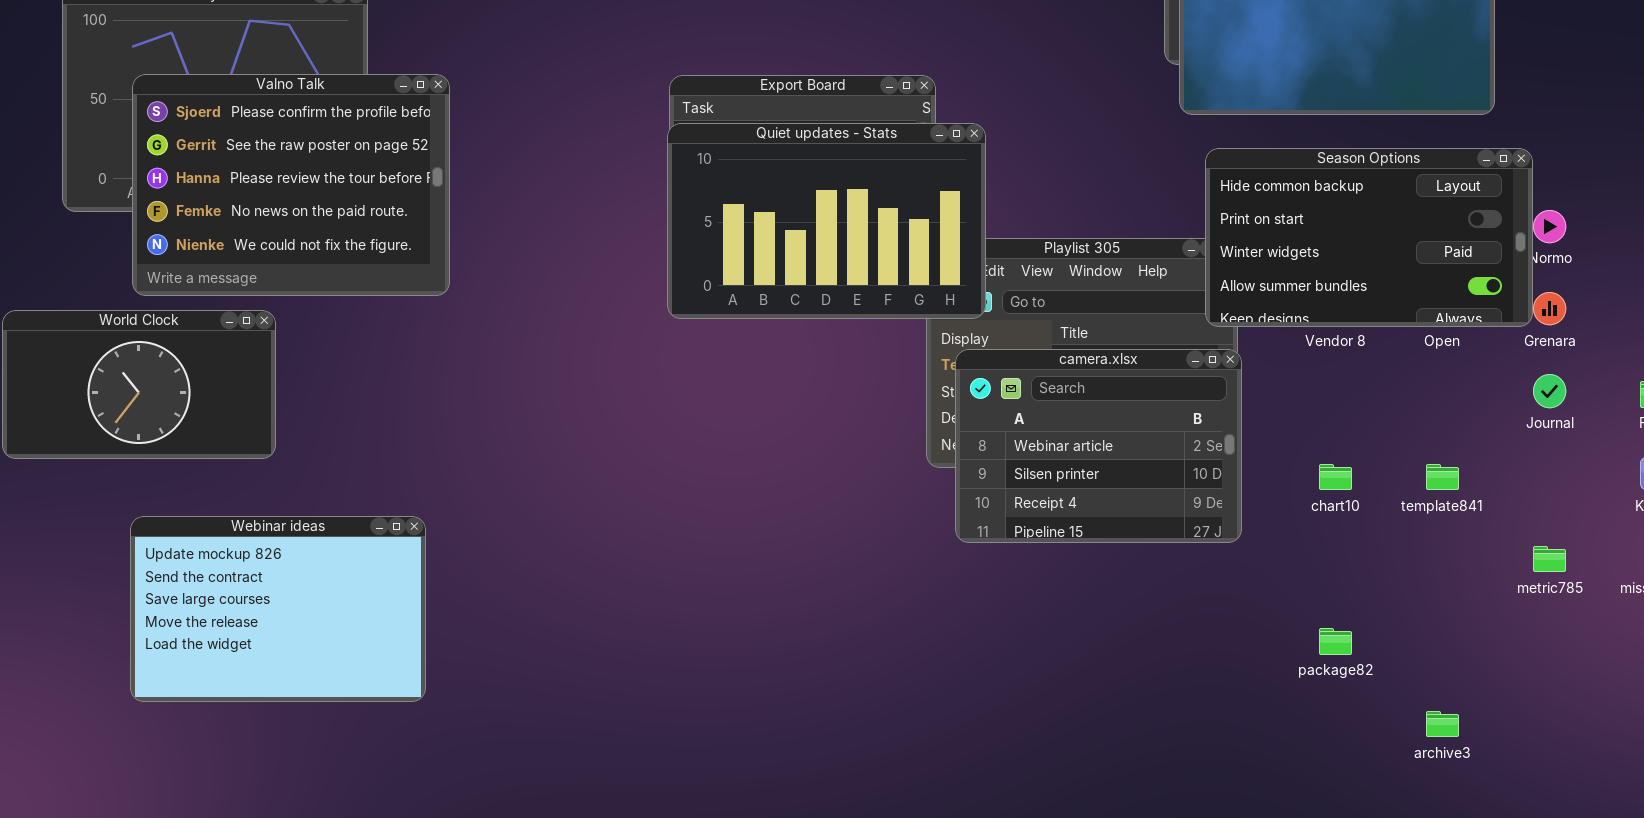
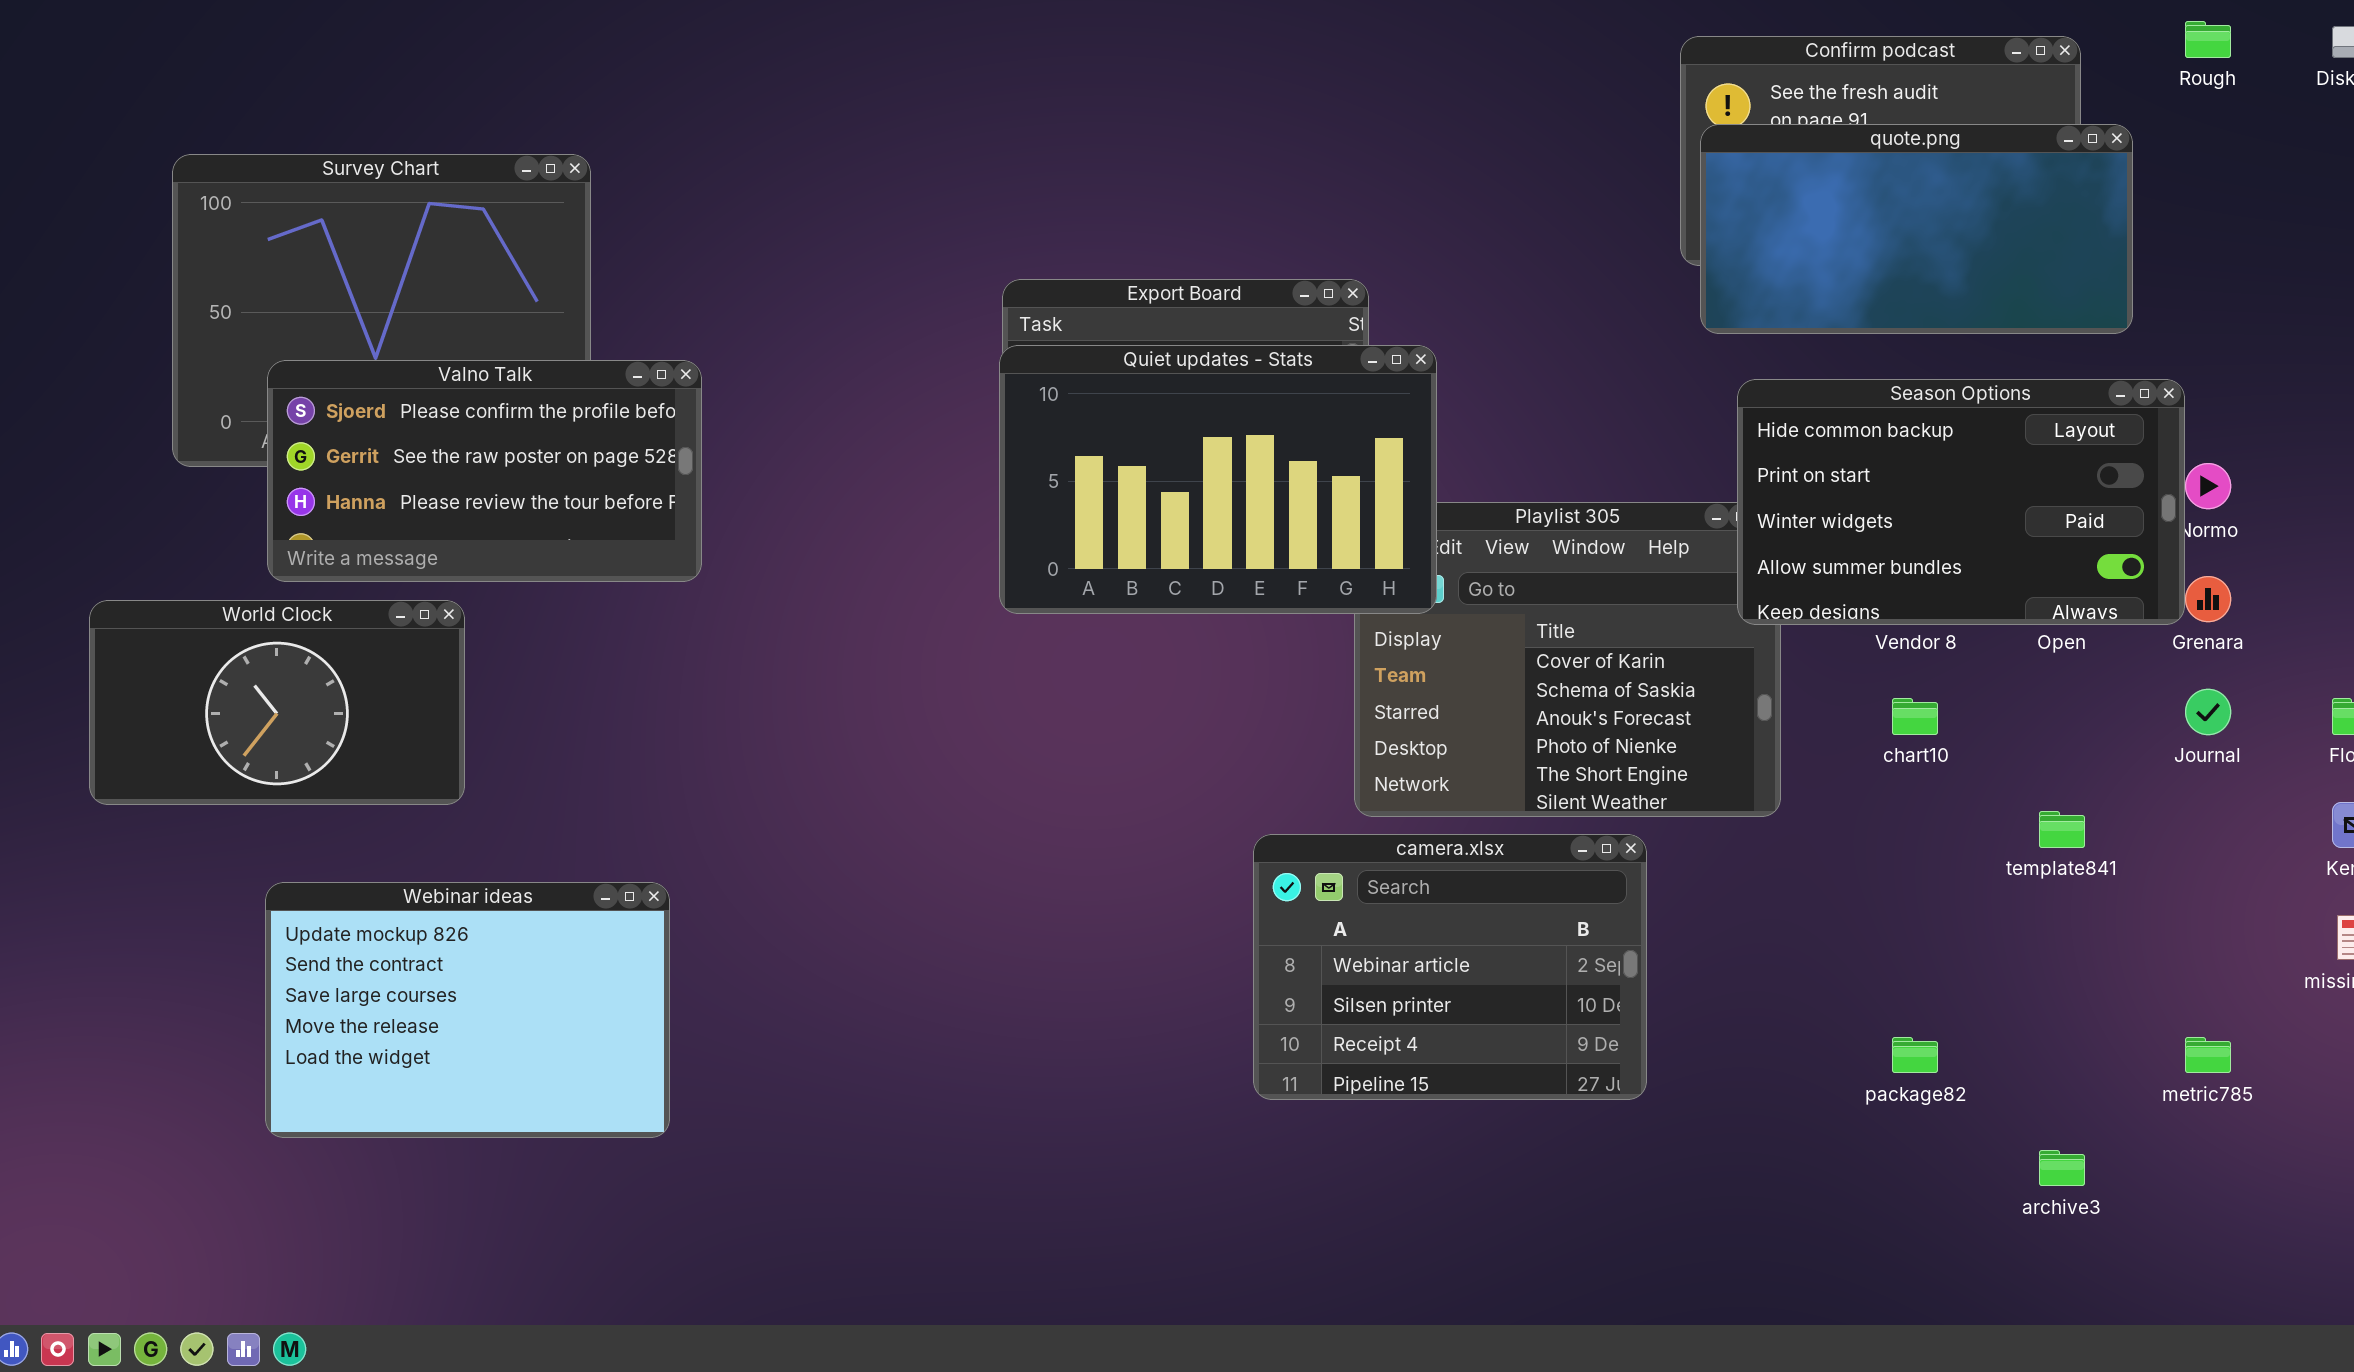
Valno Talk: [132,74,450,296] -> [267,360,702,582], resized
camera.xlsx: [955,349,1242,543] -> [1253,834,1647,1100], moved
chart10: [1319,464,1352,490] -> [1892,698,1938,735], moved
metric785: [1533,546,1566,572] -> [2185,1037,2231,1073], moved

